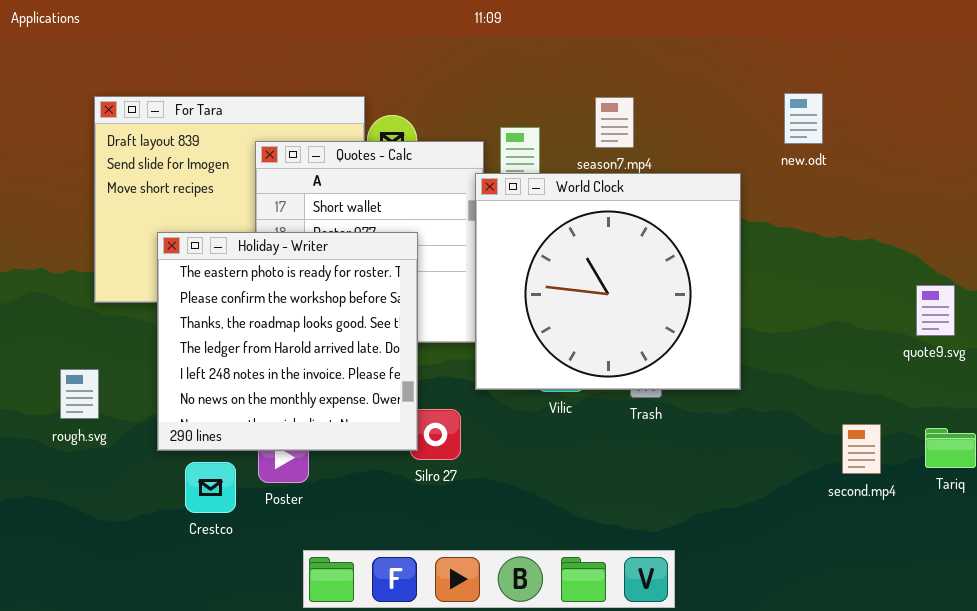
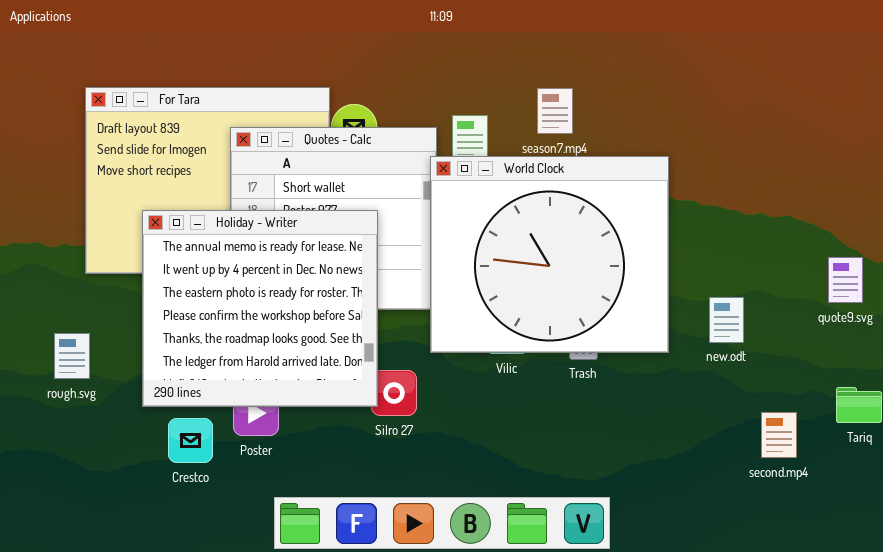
new.odt: [784,93,823,144] -> [709,297,744,343], moved
Holiday - Writer: [157,232,418,451] -> [142,210,378,407], scrolled up 2 rows
second.mp4: [842,424,881,474] -> [761,412,797,458], moved

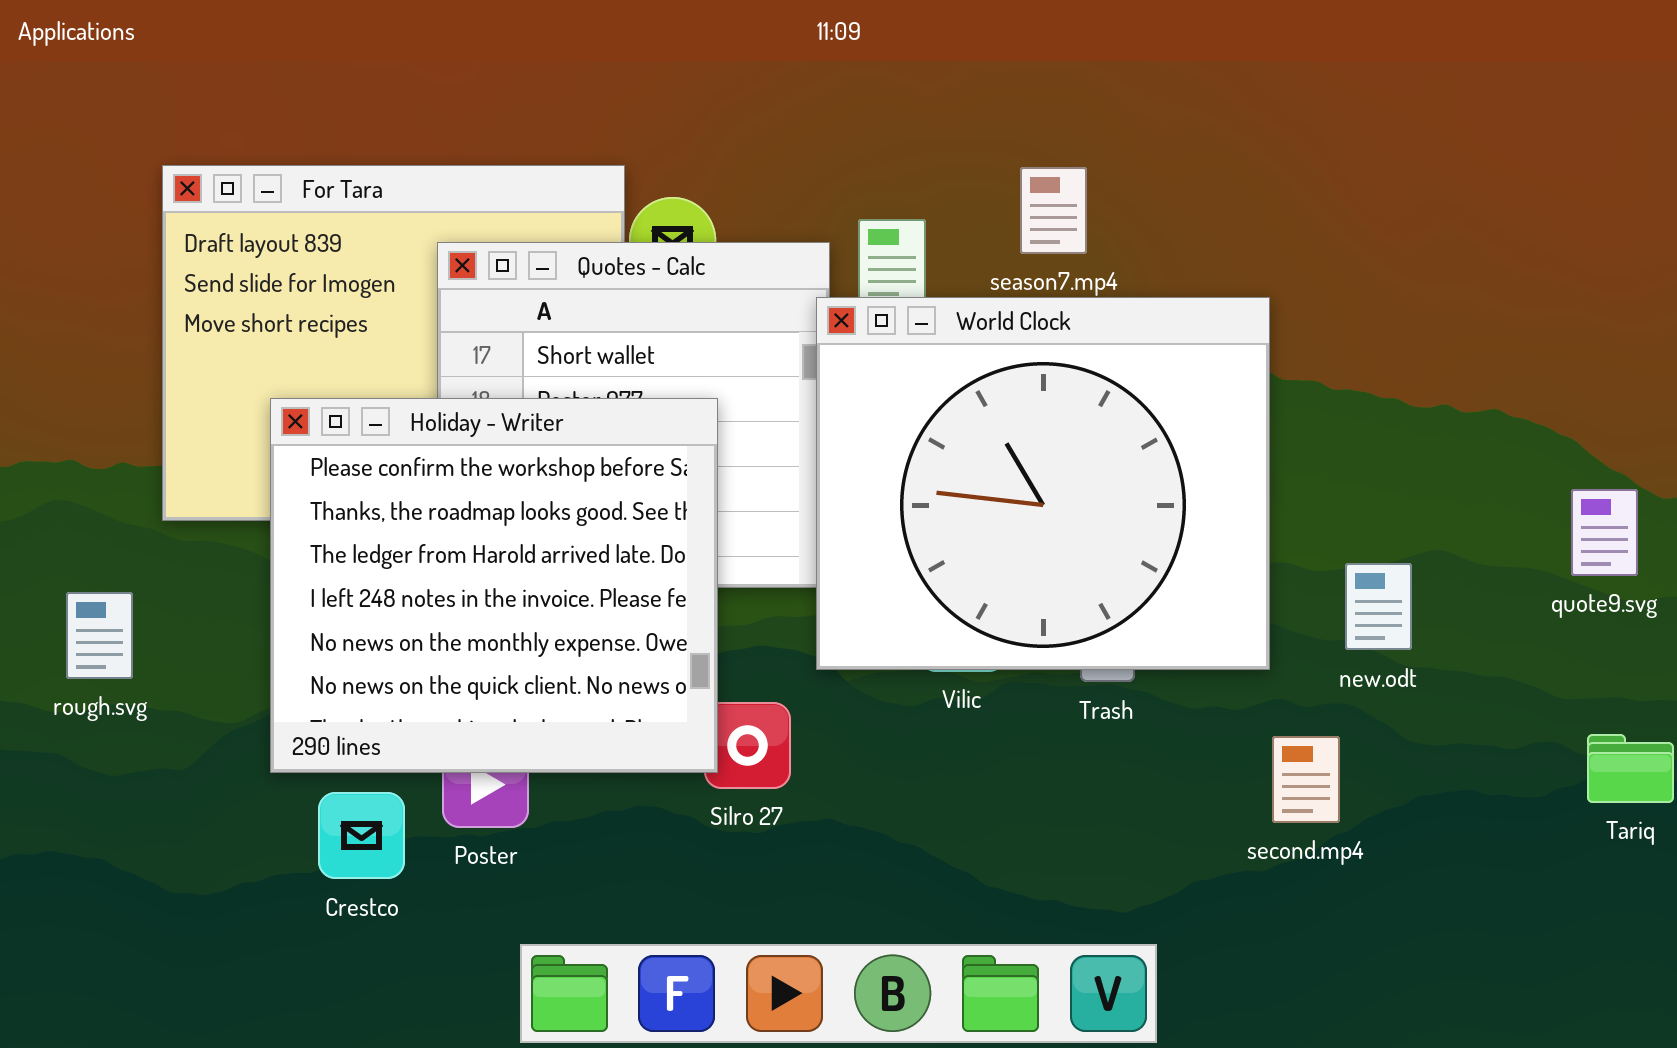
Holiday - Writer: [142,210,378,407] -> [270,398,718,773], scrolled down 3 rows
rough.svg: [54,333,90,379] -> [66,592,133,679], moved
second.mp4: [761,412,797,458] -> [1272,736,1340,823], moved

